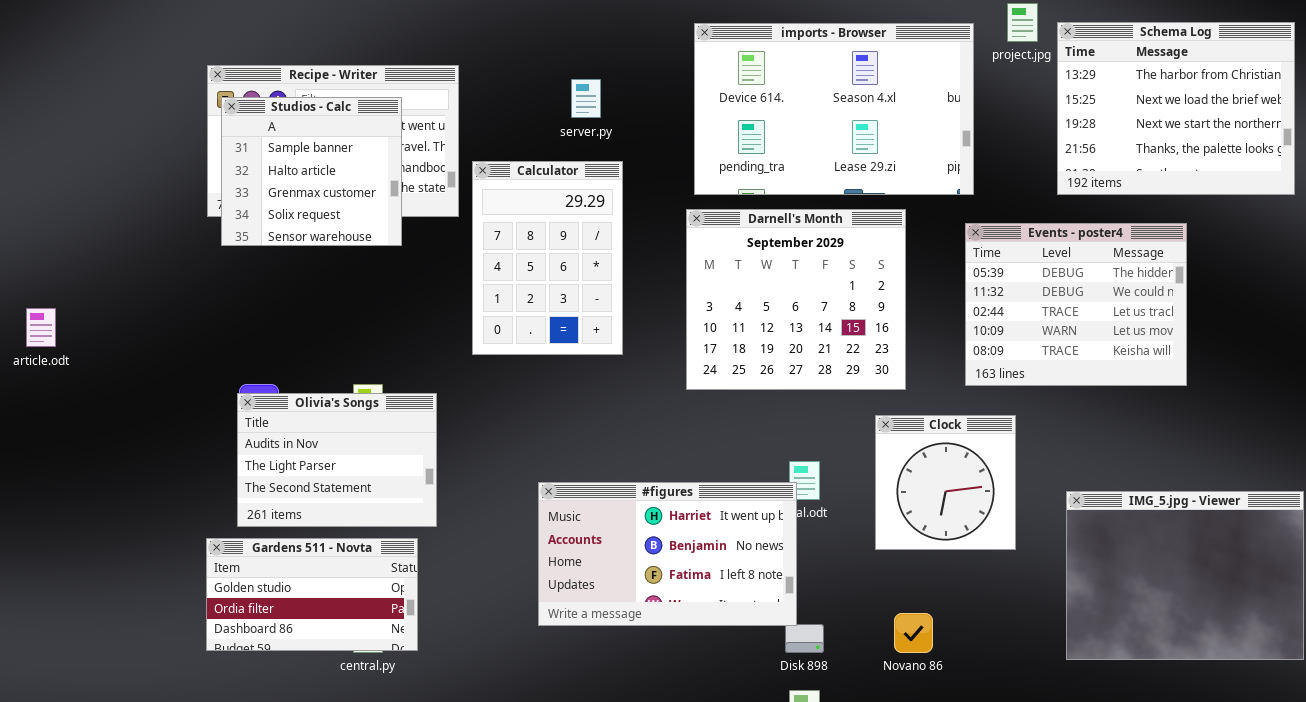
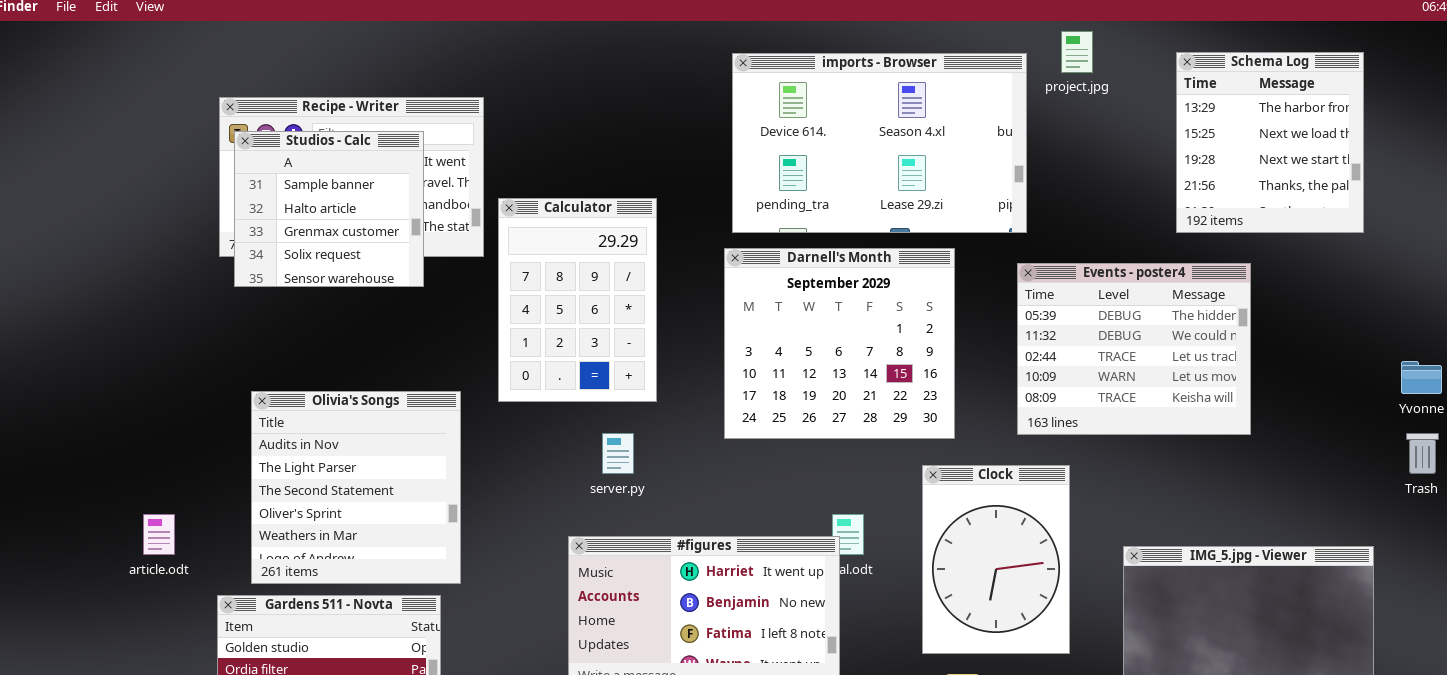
Schema Log: [1057,22,1295,195] -> [1176,52,1364,233], resized
server.py: [571,79,601,118] -> [602,433,634,474], moved
article.odt: [26,308,56,347] -> [143,514,175,555], moved
Olivia's Songs: [237,393,437,527] -> [251,391,461,584], resized
Clock: [875,415,1016,550] -> [922,465,1070,654], resized

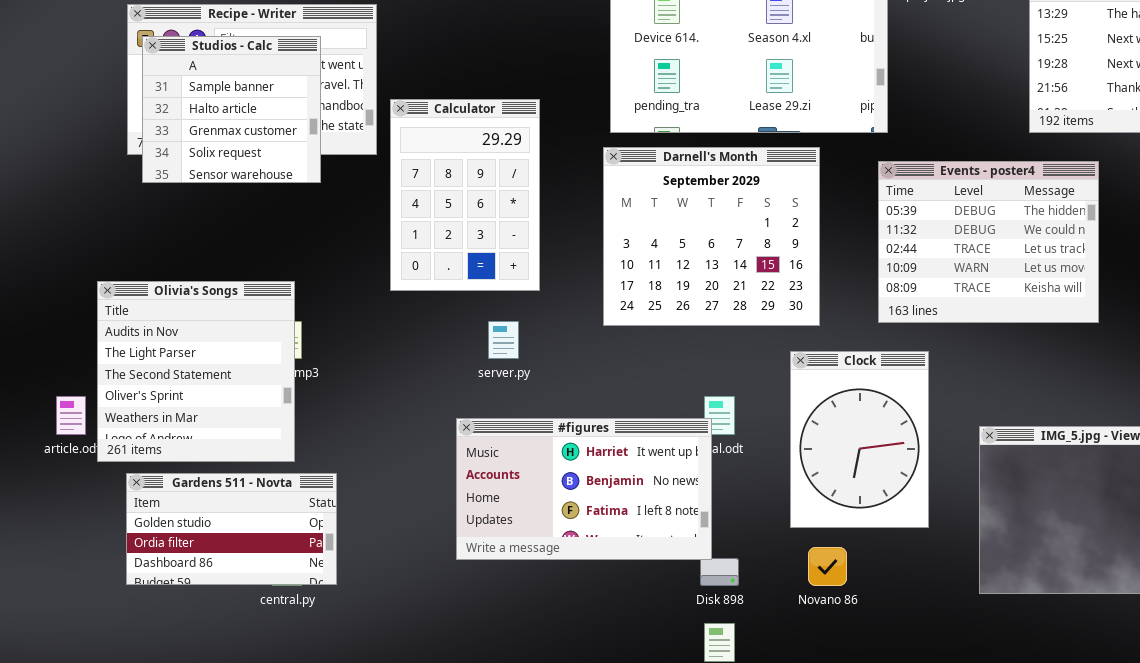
Olivia's Songs: [251,391,461,584] -> [97,281,295,462], moved

